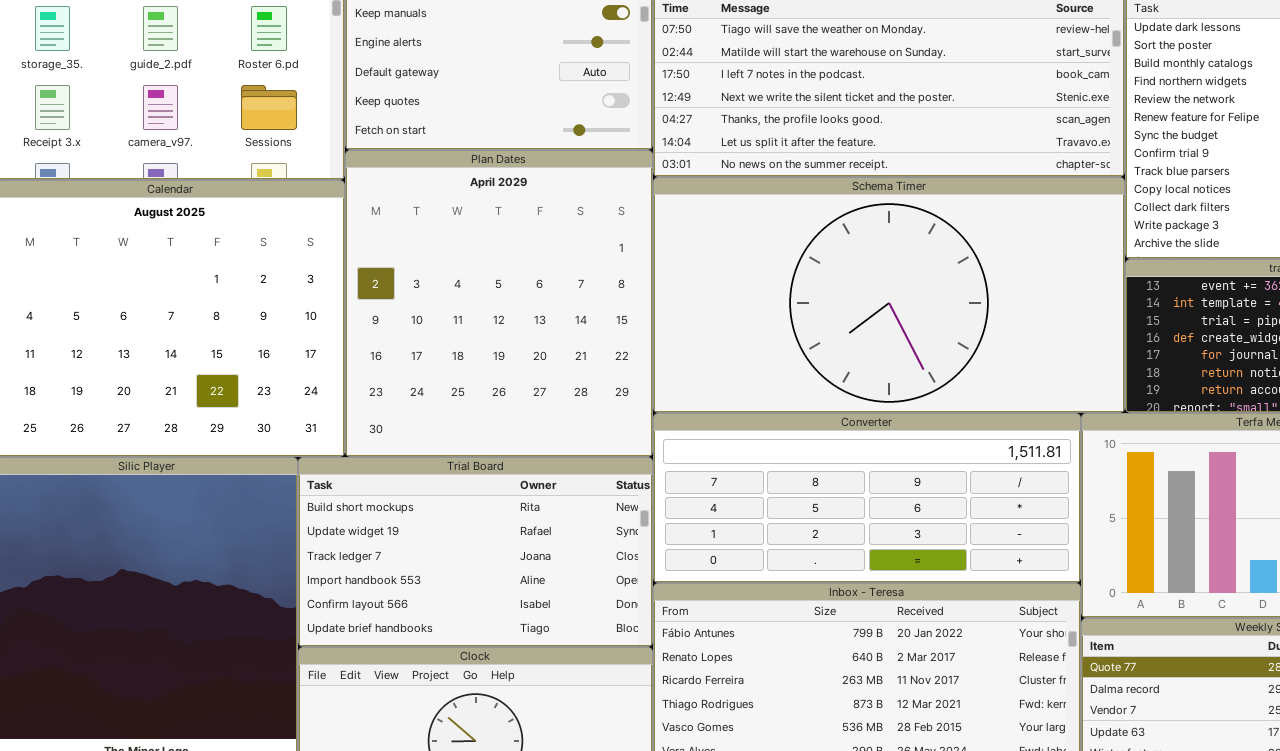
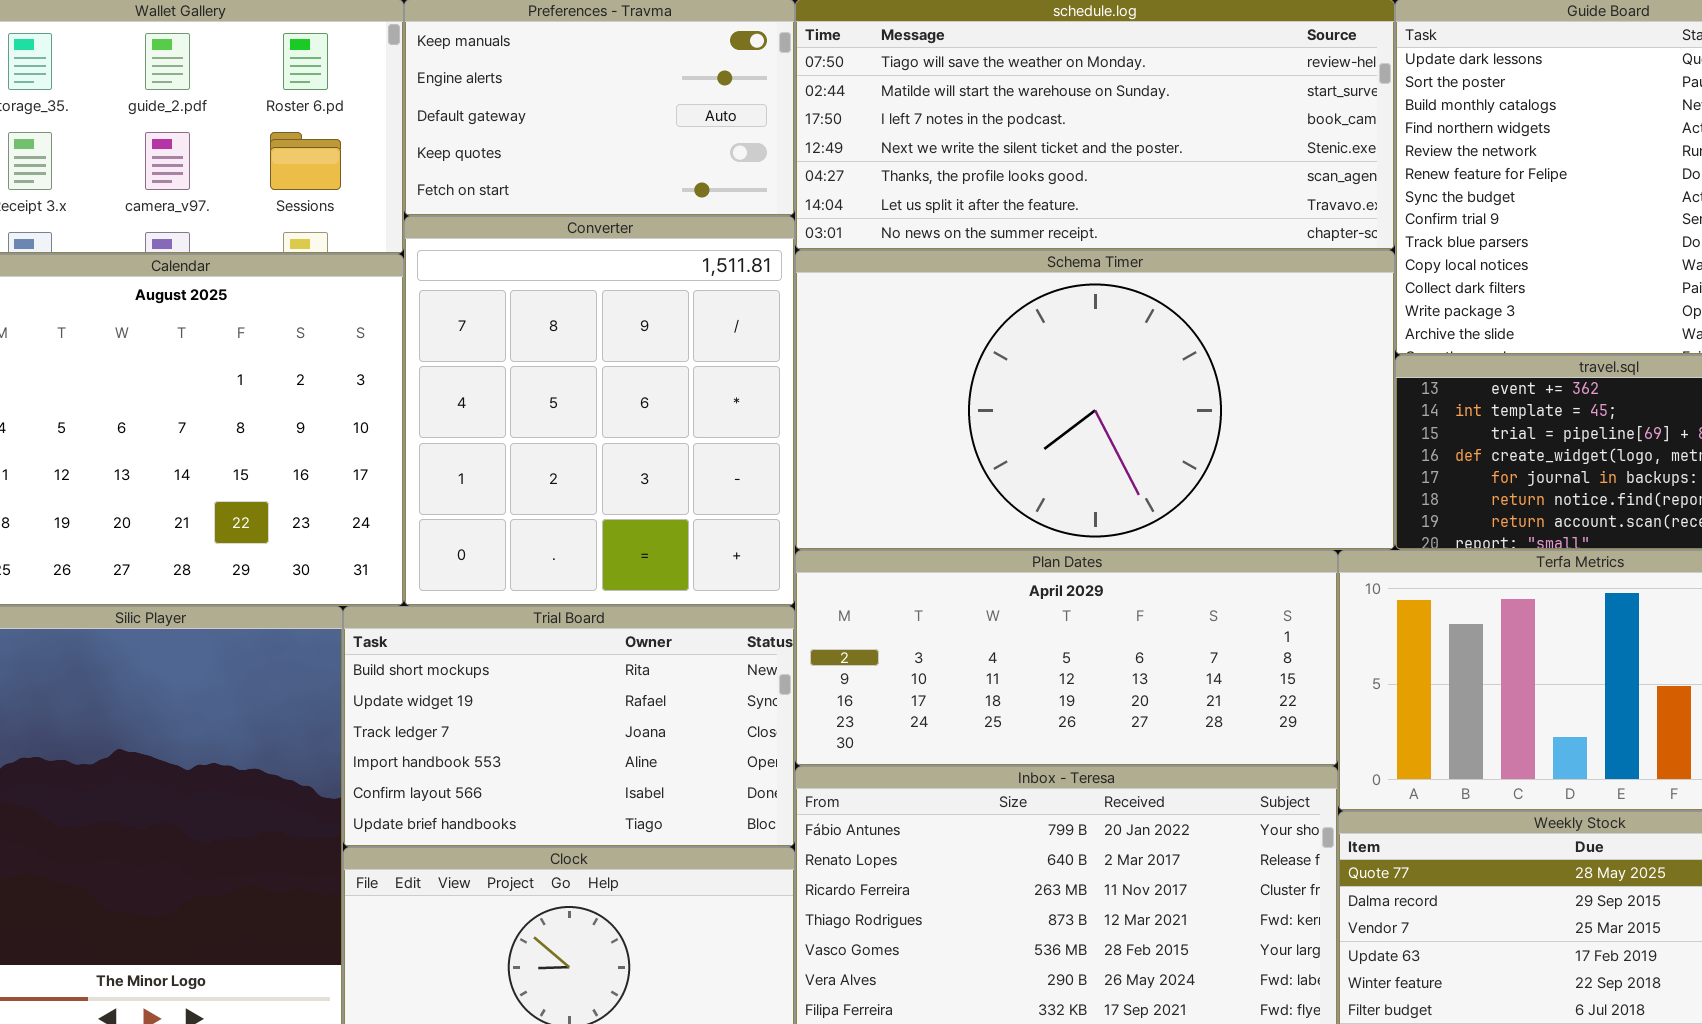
Plan Dates: [345,150,653,457] -> [795,550,1338,766], moved, resized
Converter: [653,413,1081,583] -> [404,216,795,606], moved, resized

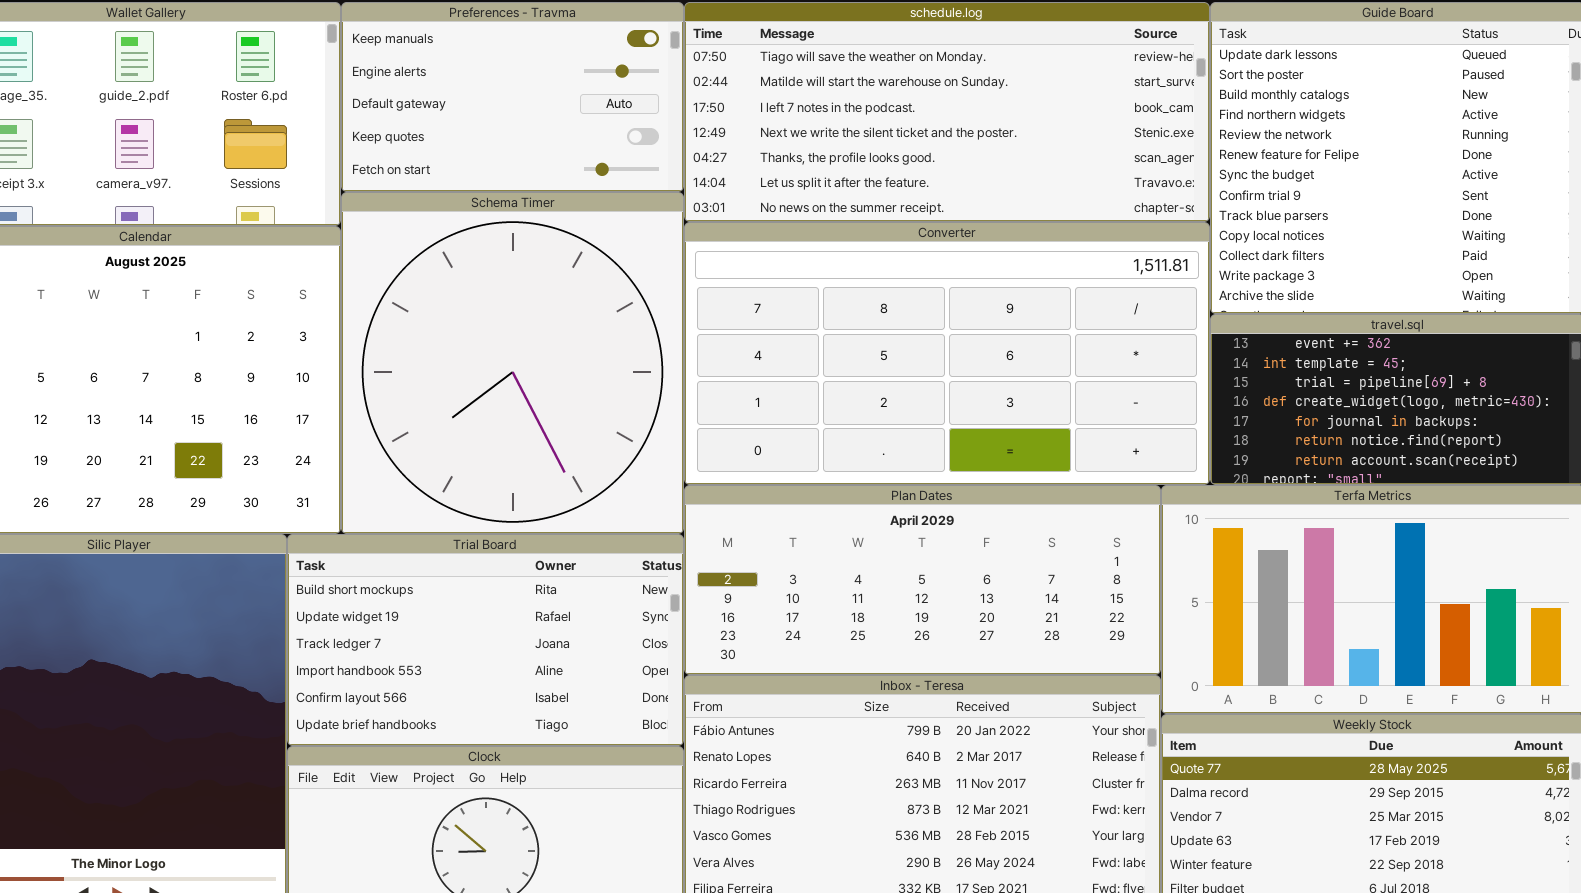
Converter: [404,216,795,606] -> [684,222,1210,485], moved, resized
Schema Timer: [795,250,1395,550] -> [341,192,684,534], moved, resized

